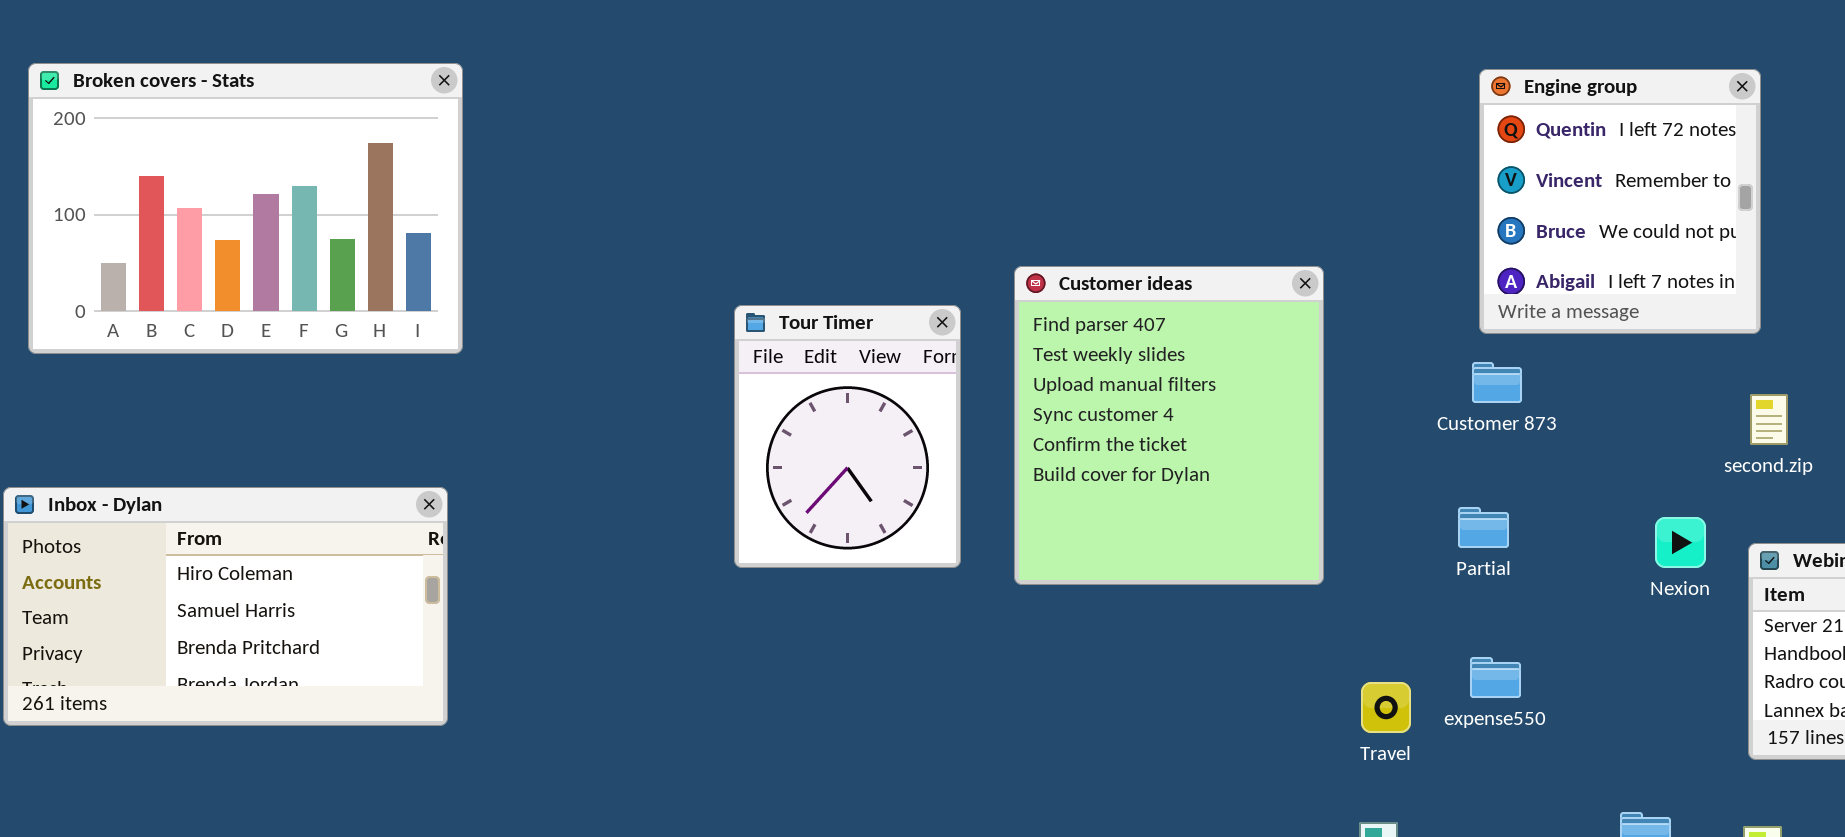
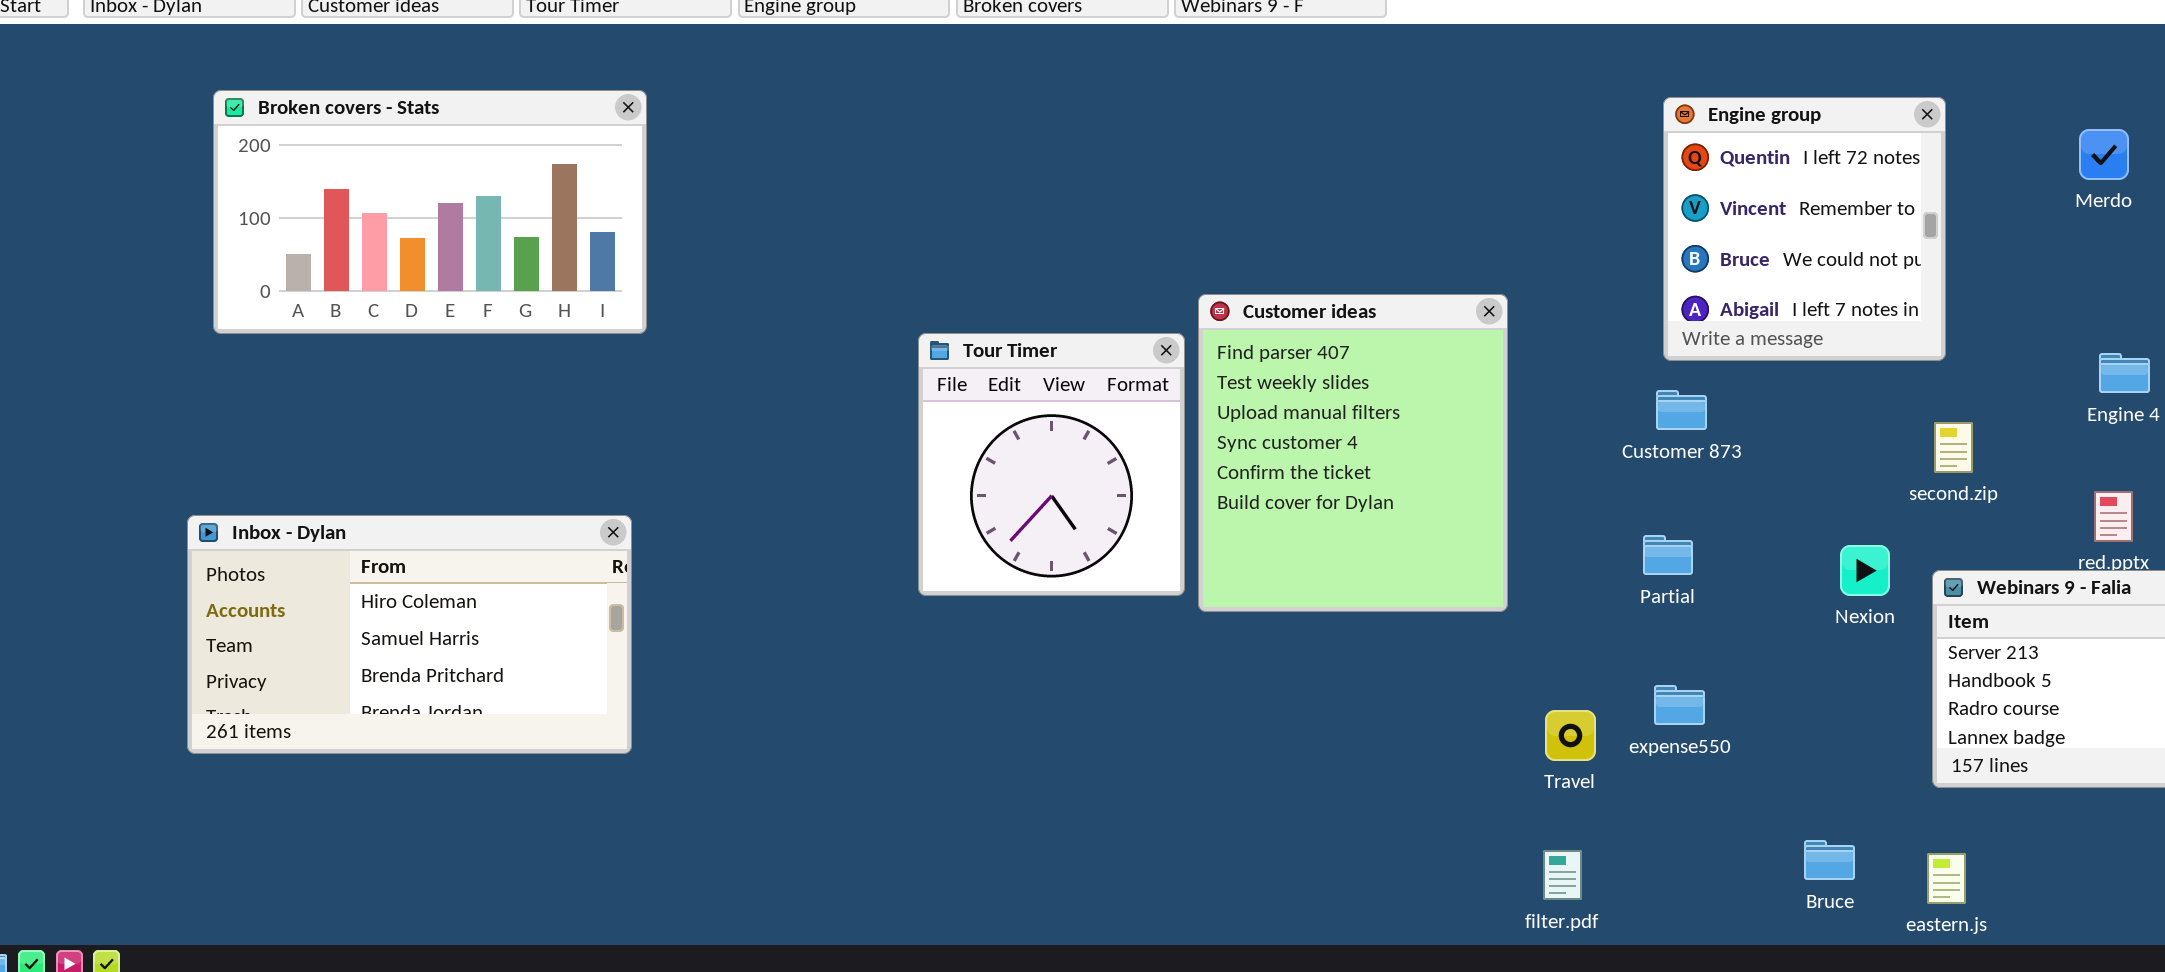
Broken covers - Stats: [28,63,463,354] -> [213,90,647,334], resized
Tour Timer: [734,305,961,568] -> [918,333,1185,596], resized

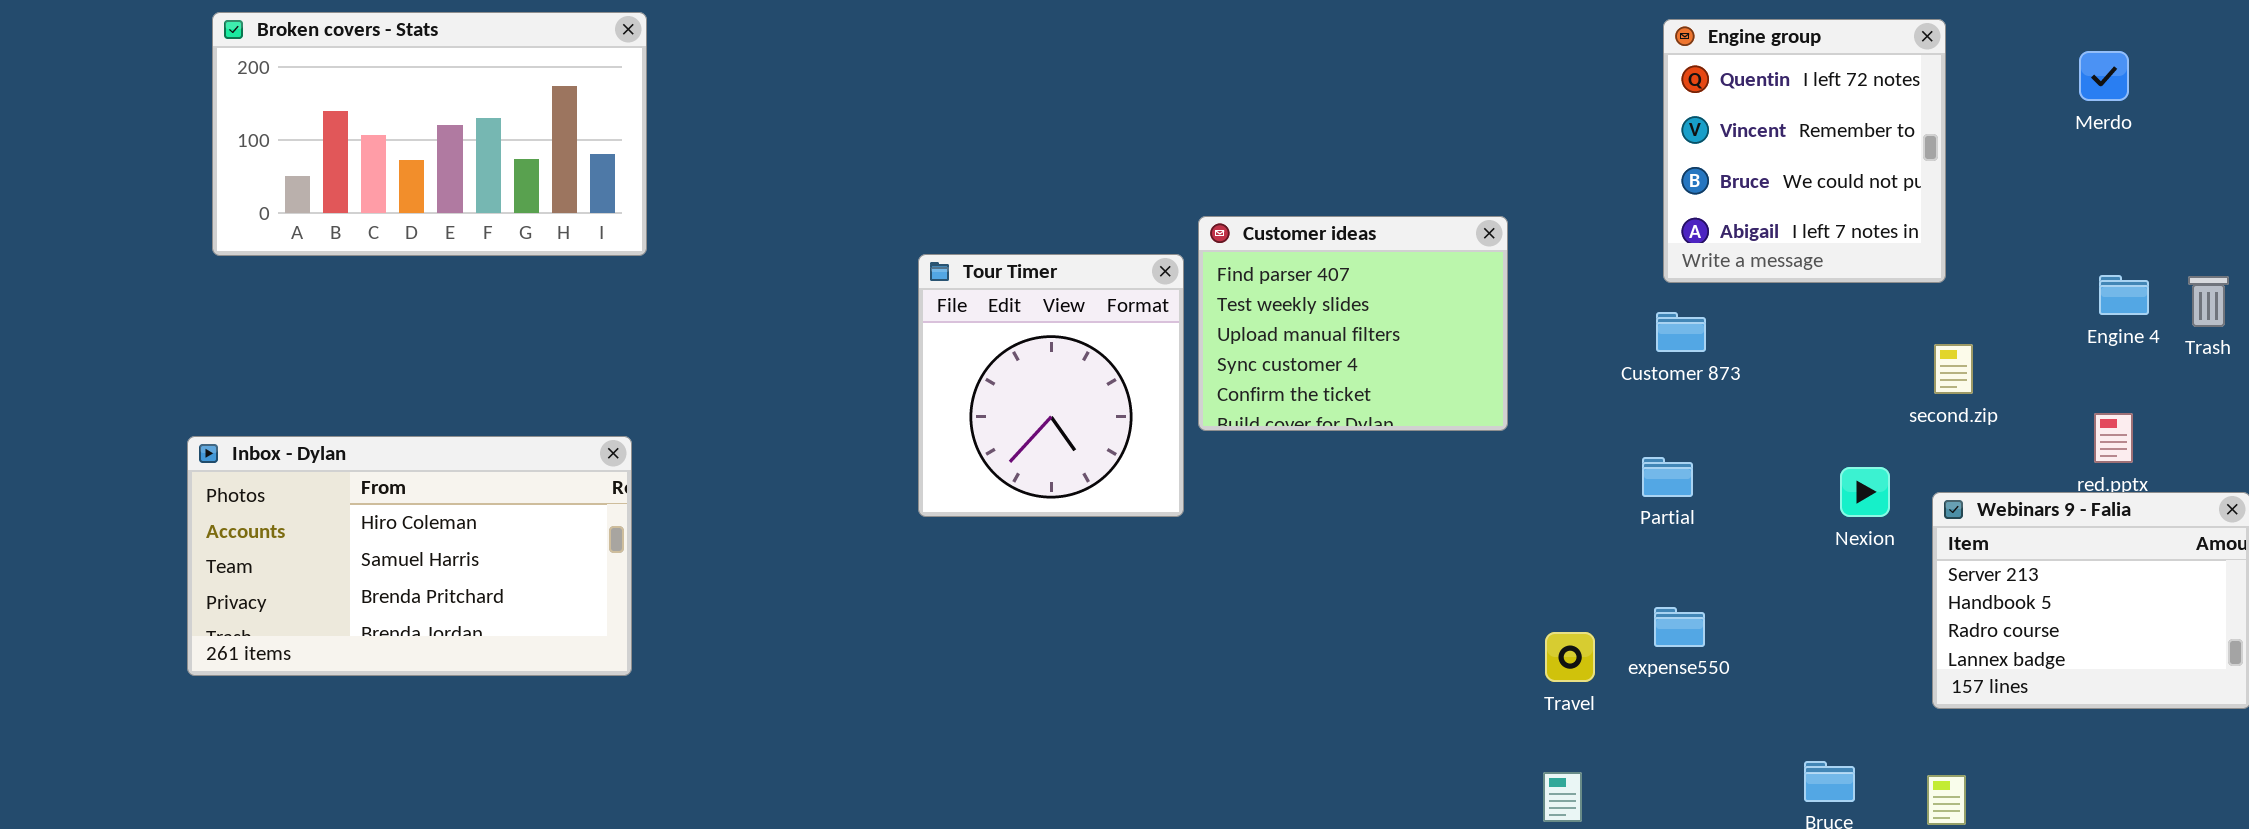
Customer ideas: [1198,294,1508,612] -> [1198,216,1508,431], resized

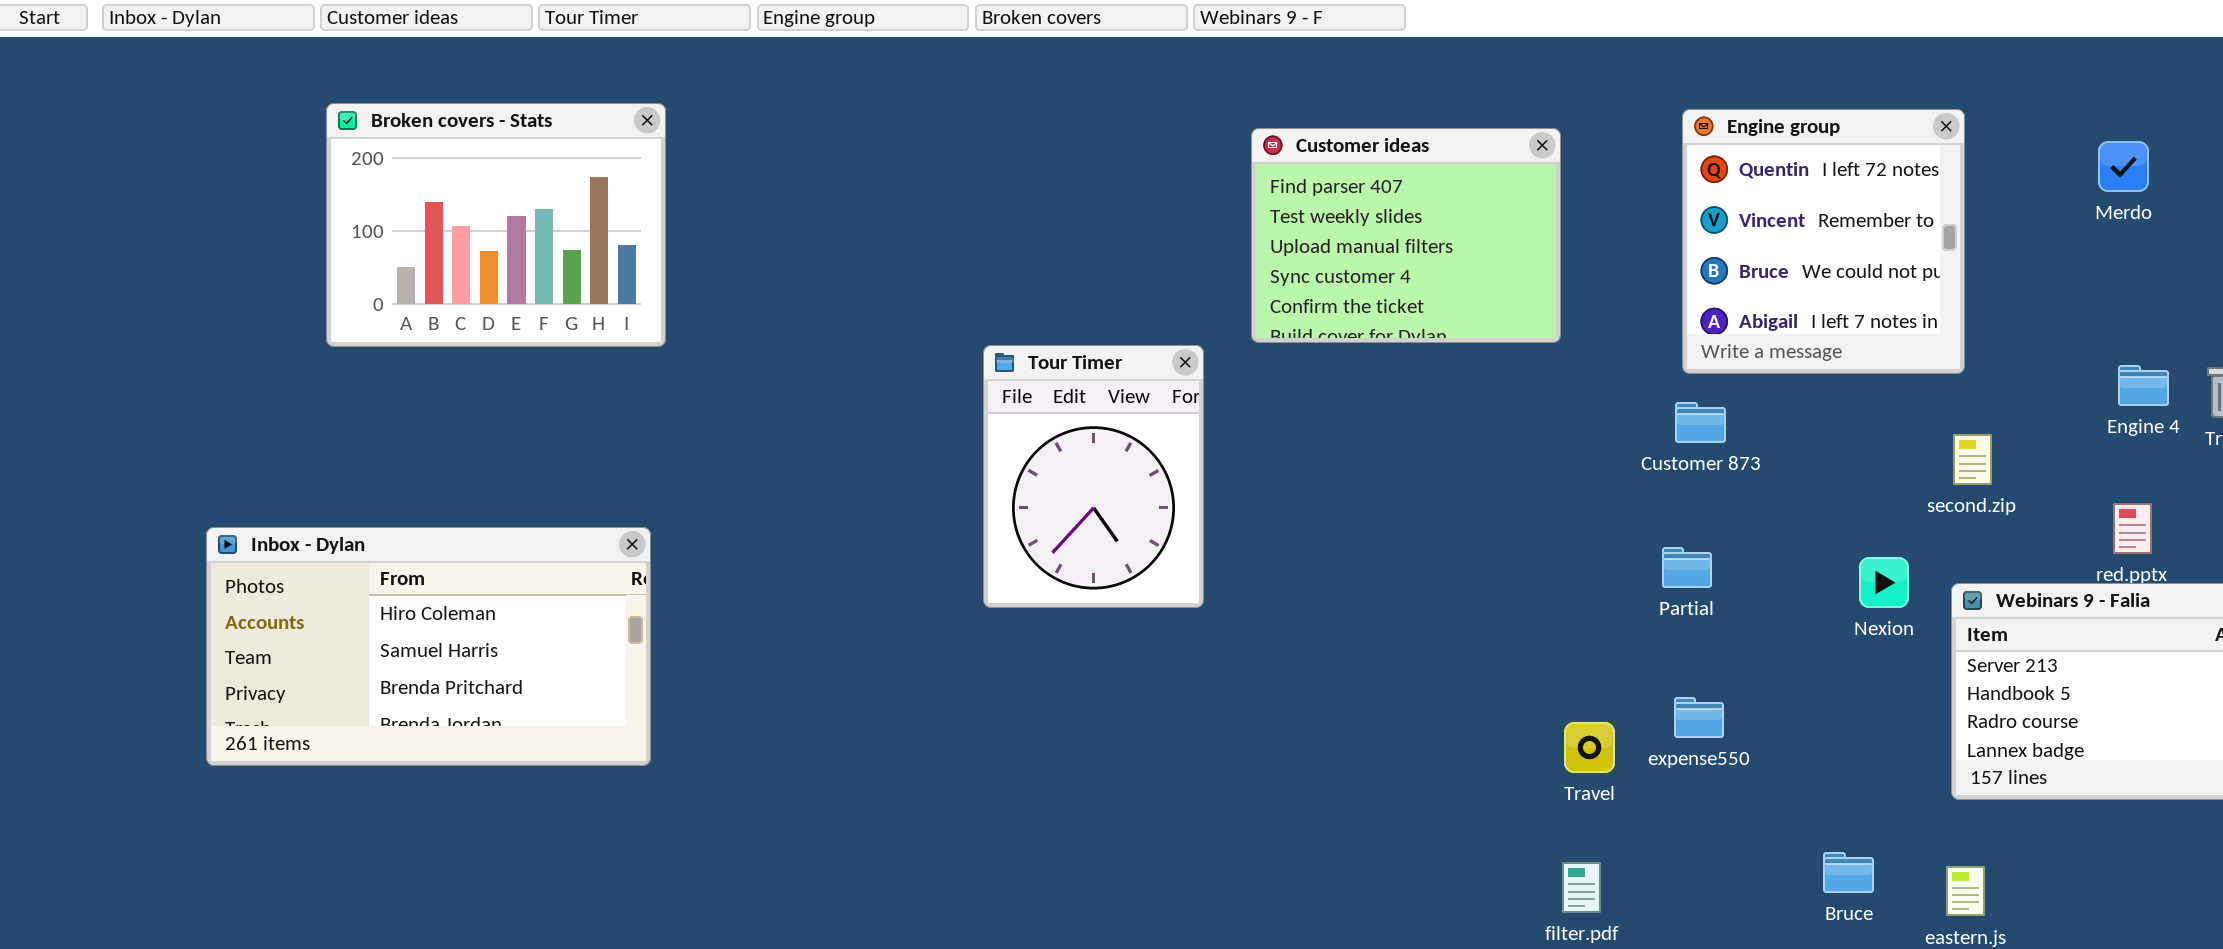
Broken covers - Stats: [212,12,647,256] -> [326,103,666,347], resized
Customer ideas: [1198,216,1508,431] -> [1251,128,1561,343], moved
Tour Timer: [918,254,1184,517] -> [983,345,1204,608], resized

